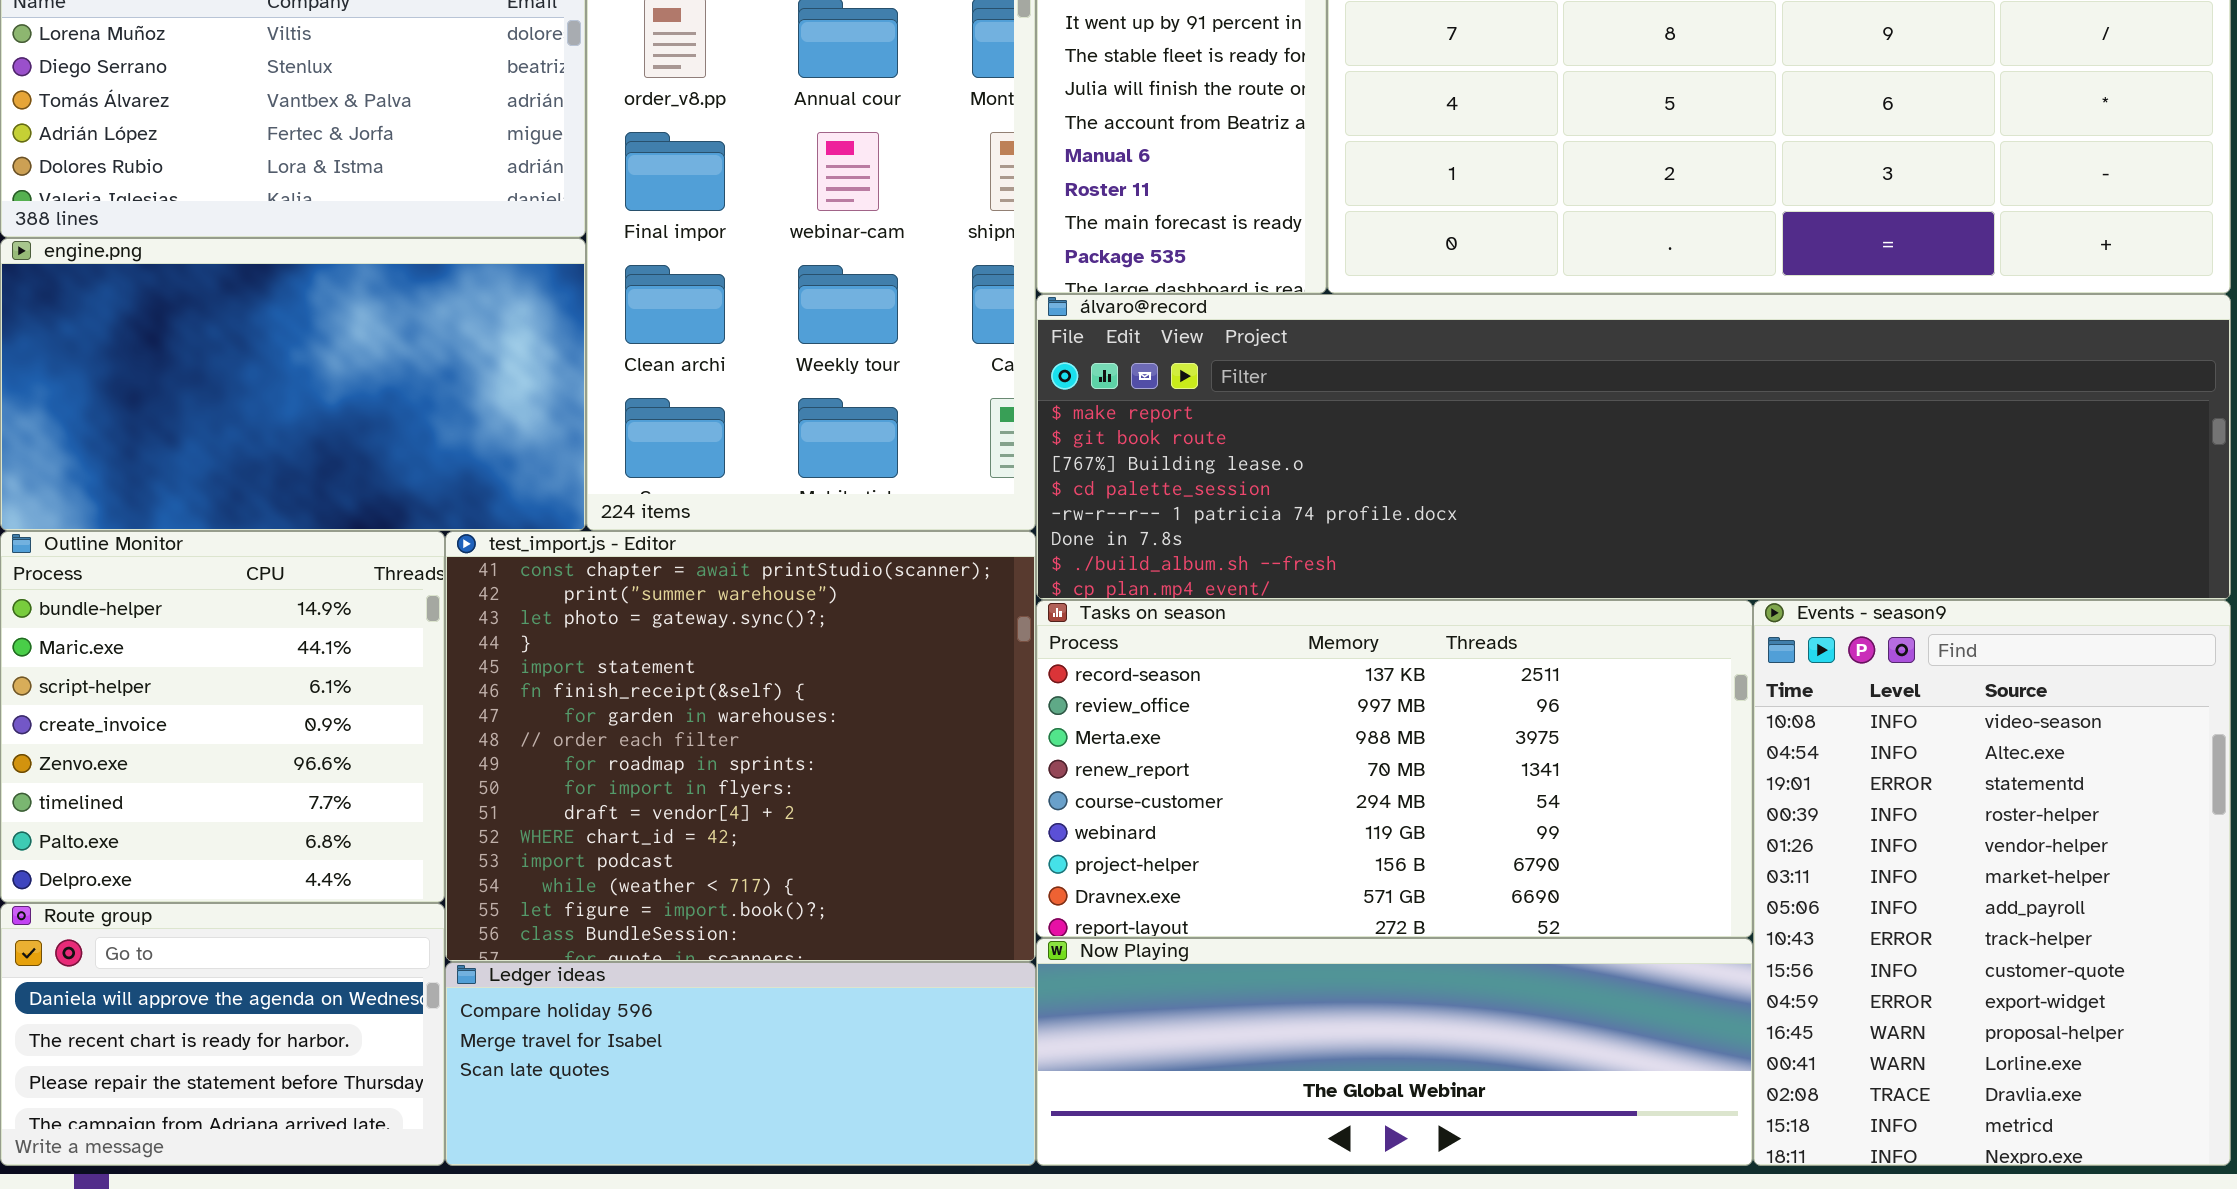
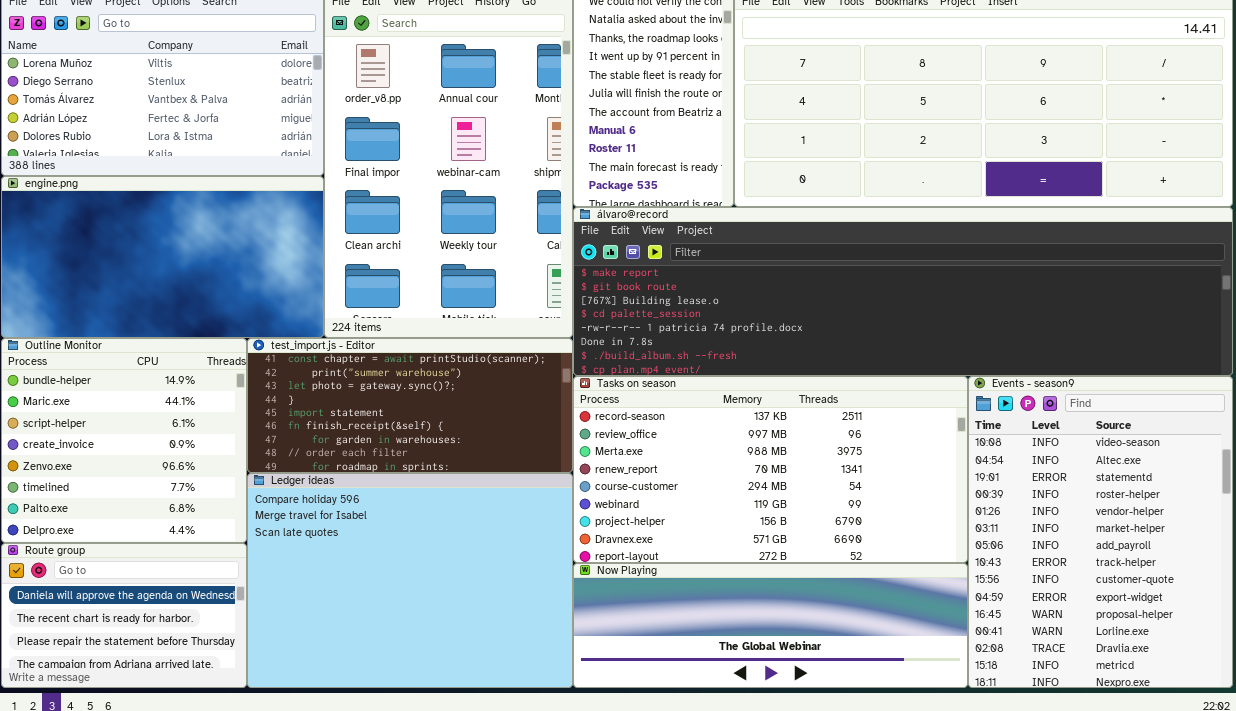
test_import.js - Editor: [445,531,1036,962] -> [247,338,573,473], resized
Ledger ideas: [445,962,1036,1166] -> [247,473,573,688], resized

